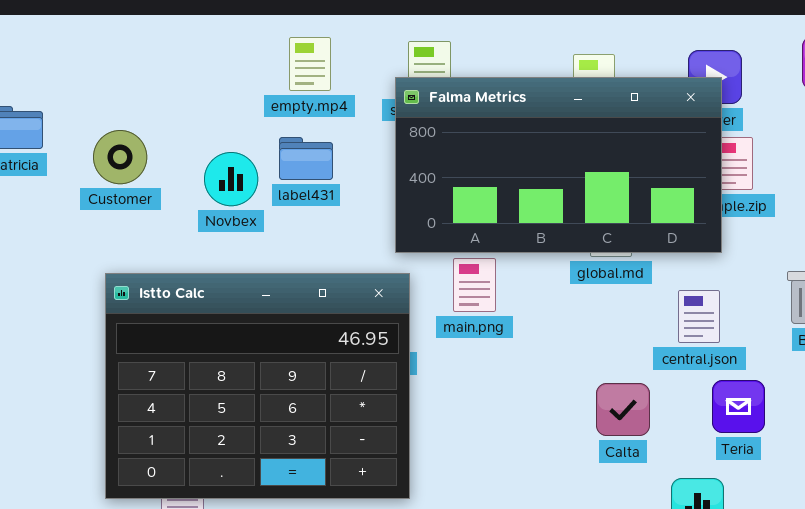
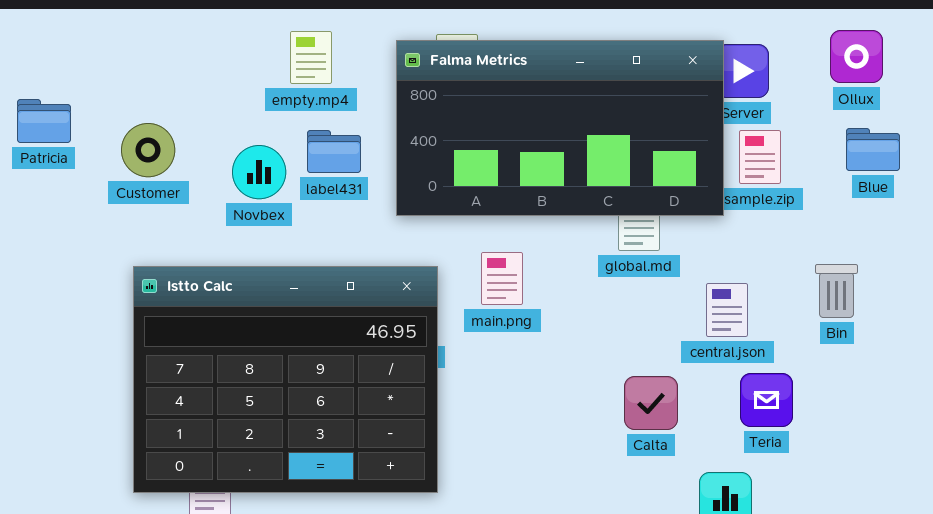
empty.mp4: [289,37,331,91] -> [290,31,332,84], moved
Falma Metrics: [395,77,722,253] -> [396,40,724,216], moved

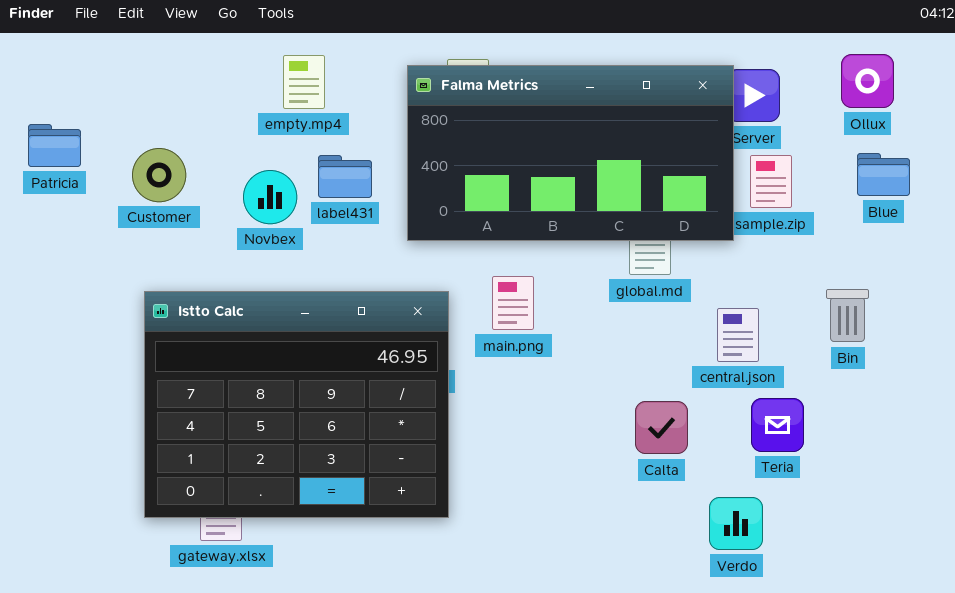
empty.mp4: [290,31,332,84] -> [283,55,325,109], moved

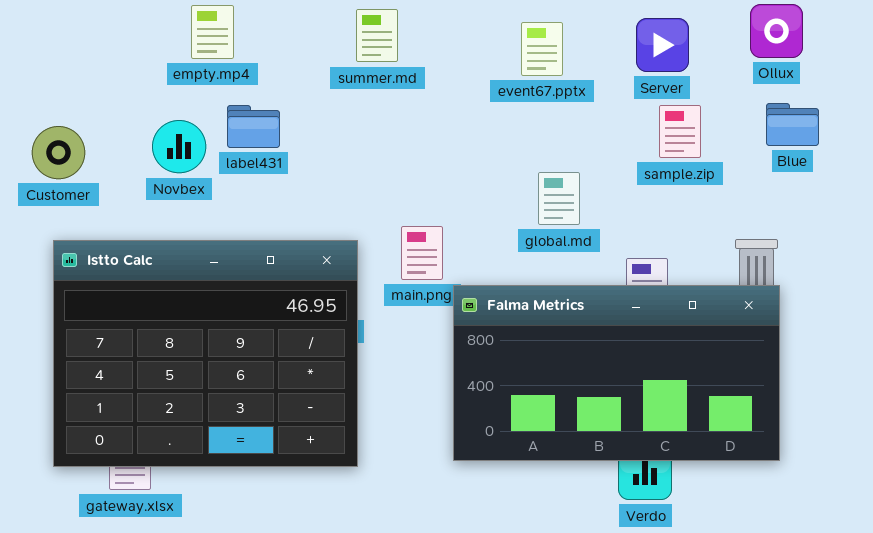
Falma Metrics: [407,65,734,241] -> [453,285,780,461], moved
Customer: [132,148,186,202] -> [32,126,85,179], moved

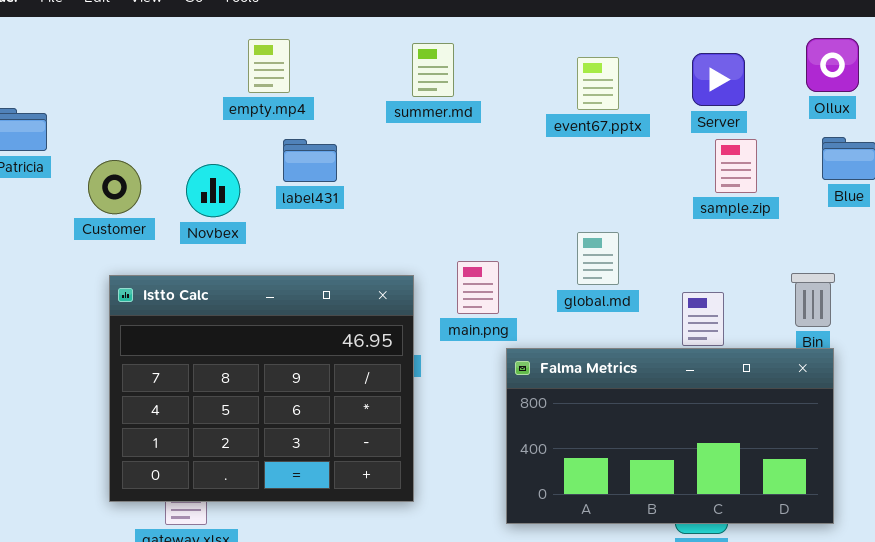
Novbex: [152,120,206,173] -> [186,164,240,217], moved
global.md: [538,172,580,225] -> [577,232,619,285], moved
Falma Metrics: [453,285,780,461] -> [506,348,834,524], moved

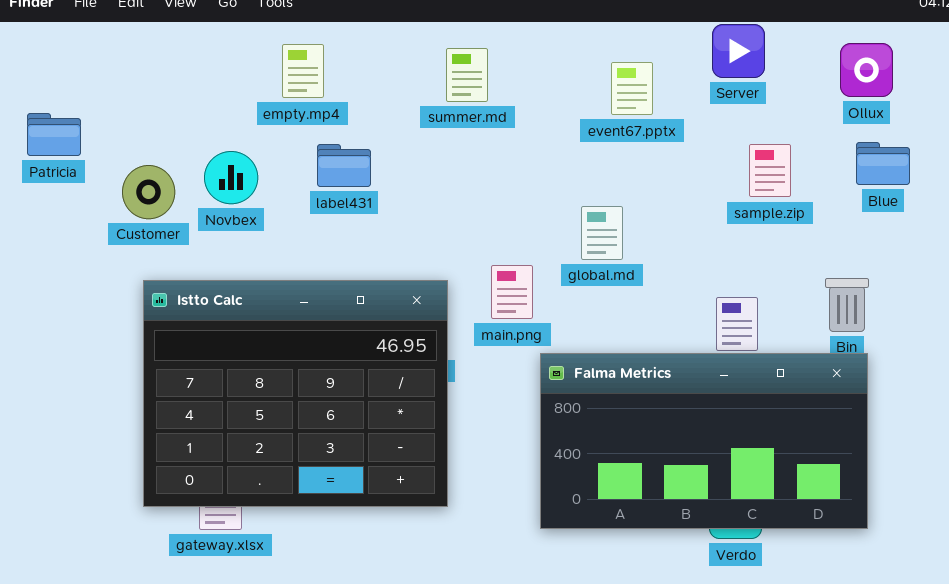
Server: [692,53,745,106] -> [712,24,765,78], moved
Novbex: [186,164,240,217] -> [204,151,258,204], moved
global.md: [577,232,619,285] -> [581,206,623,260], moved

